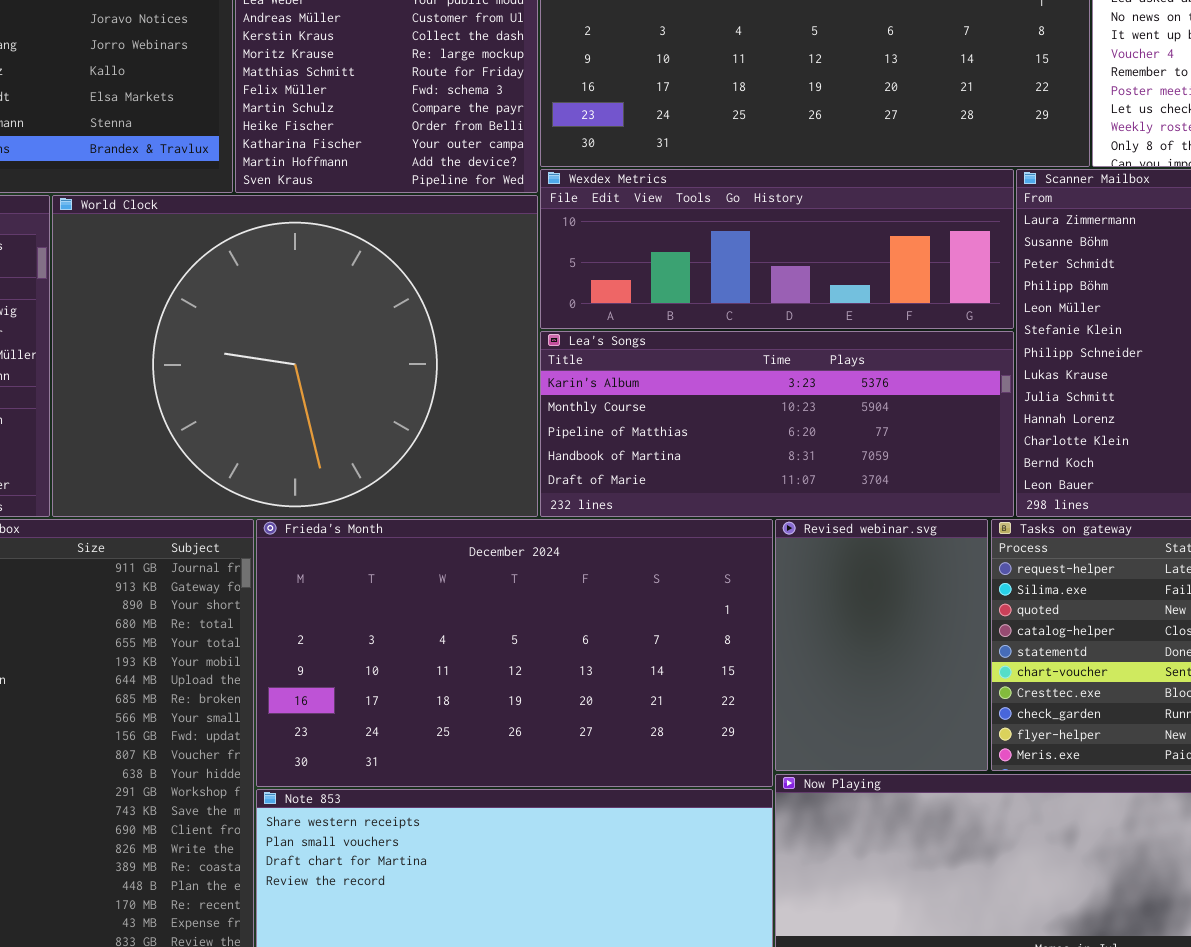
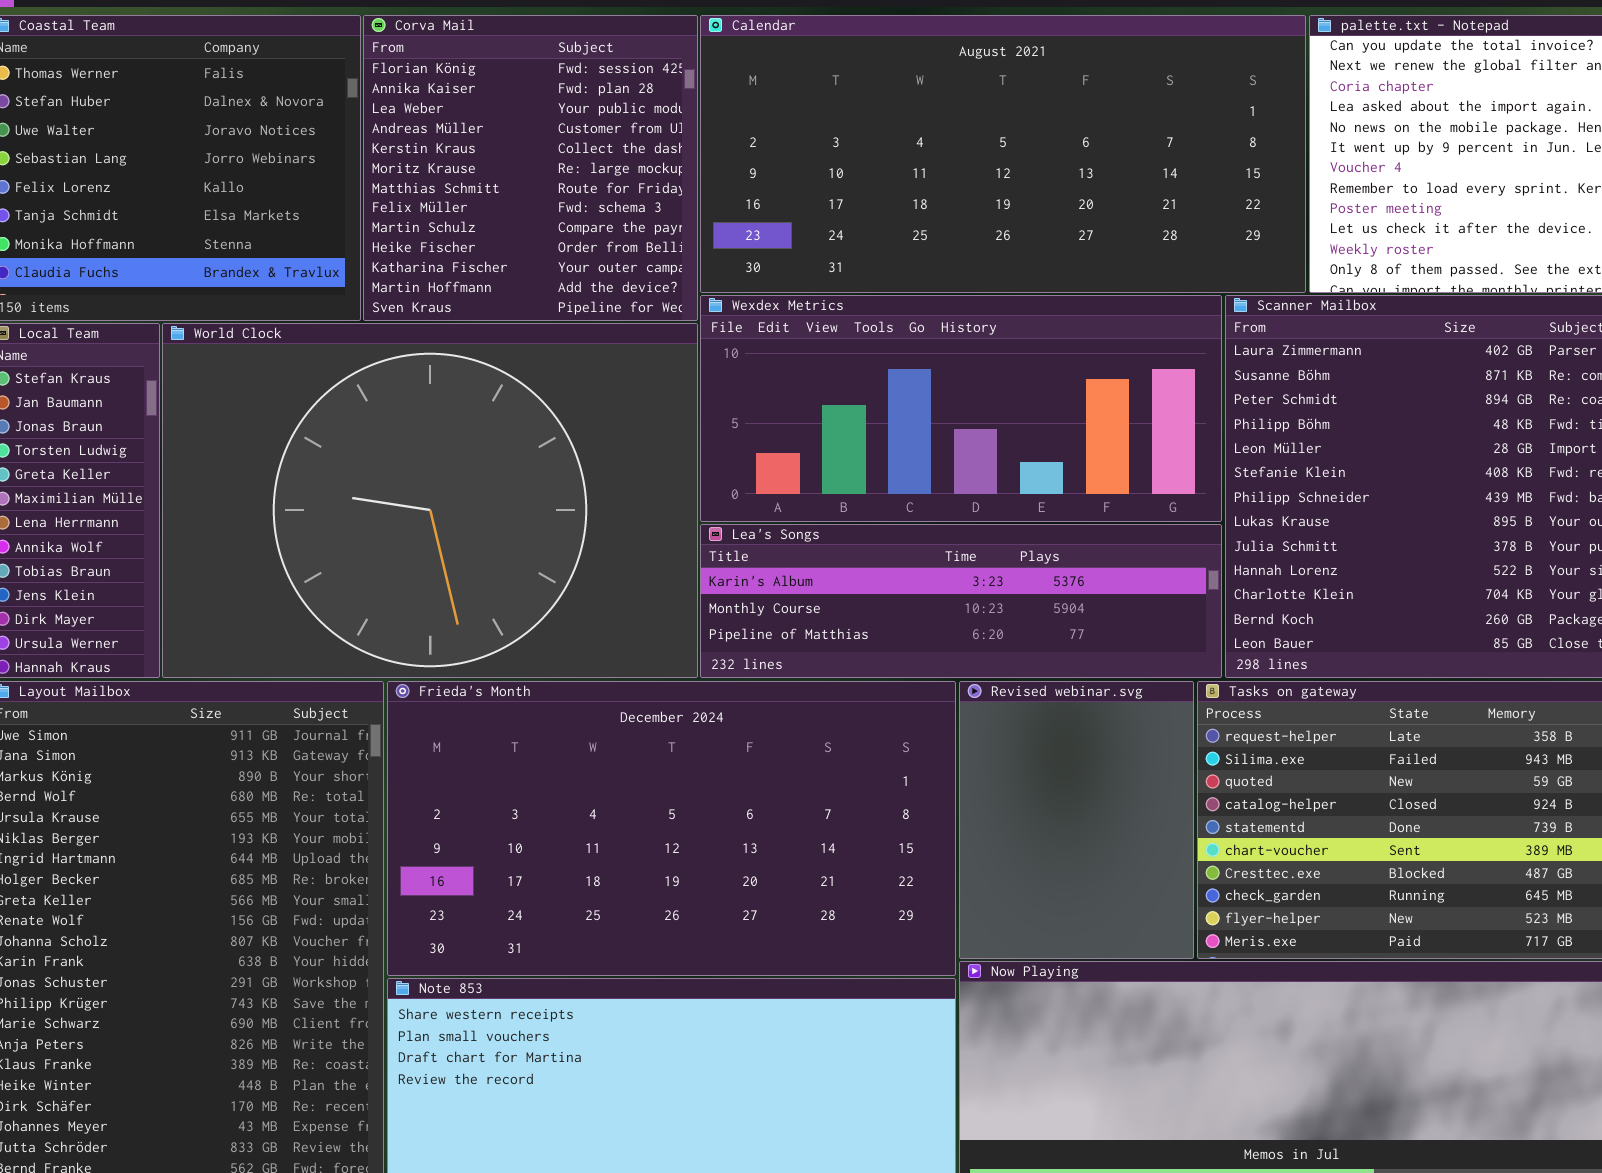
Wexdex Metrics: [540,169,1014,329] -> [700,295,1222,522], resized
Lea's Songs: [540,331,1014,517] -> [700,524,1222,678], resized

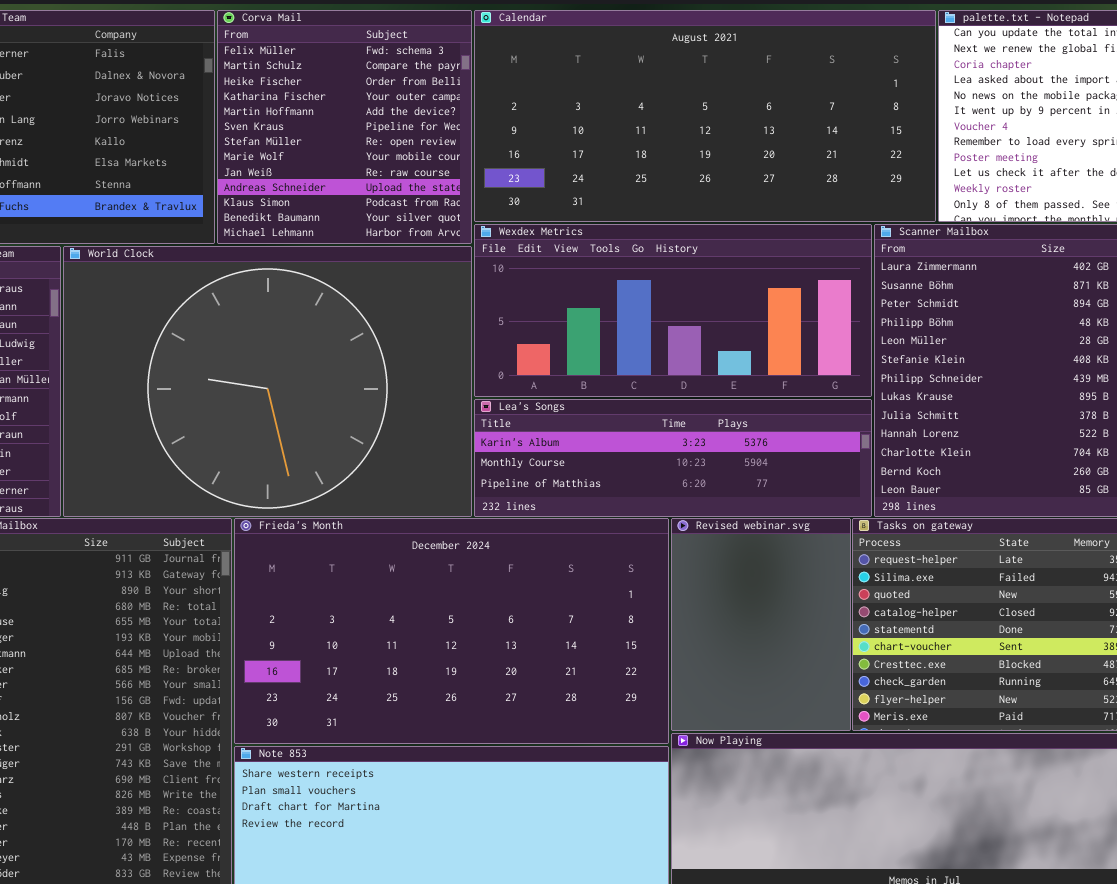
Corva Mail: [363,15,698,321] -> [217,10,472,244], scrolled down 7 rows

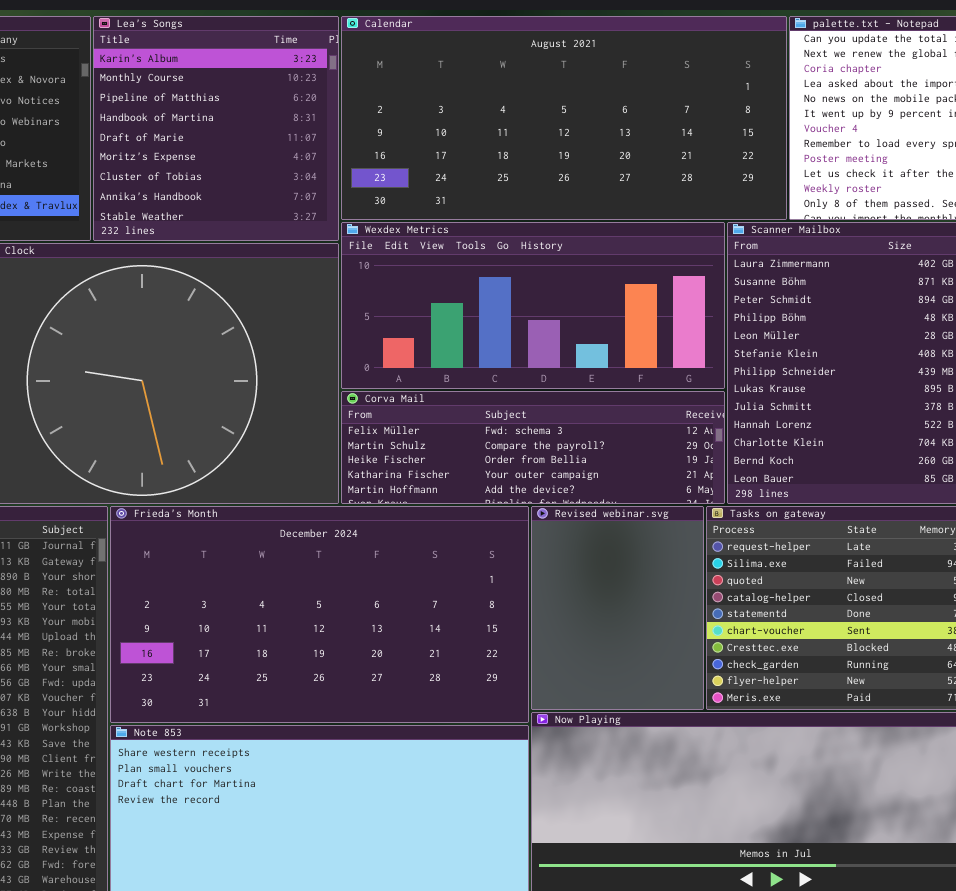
Corva Mail: [217,10,472,244] -> [341,391,725,504], moved, resized
Lea's Songs: [474,399,872,517] -> [93,16,339,241], moved, resized

